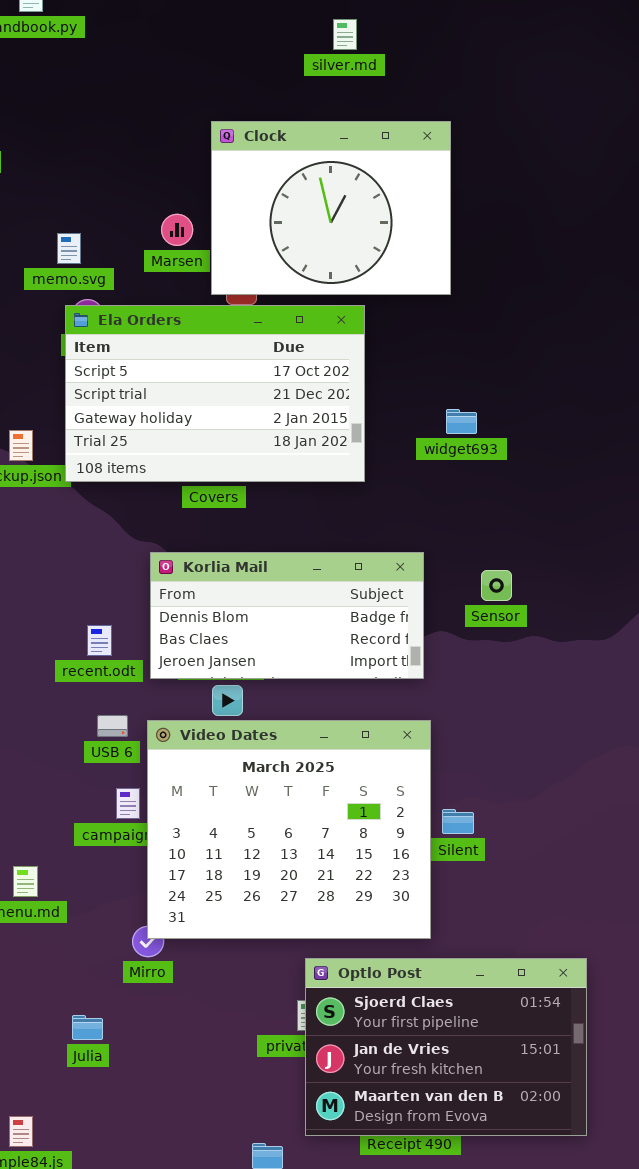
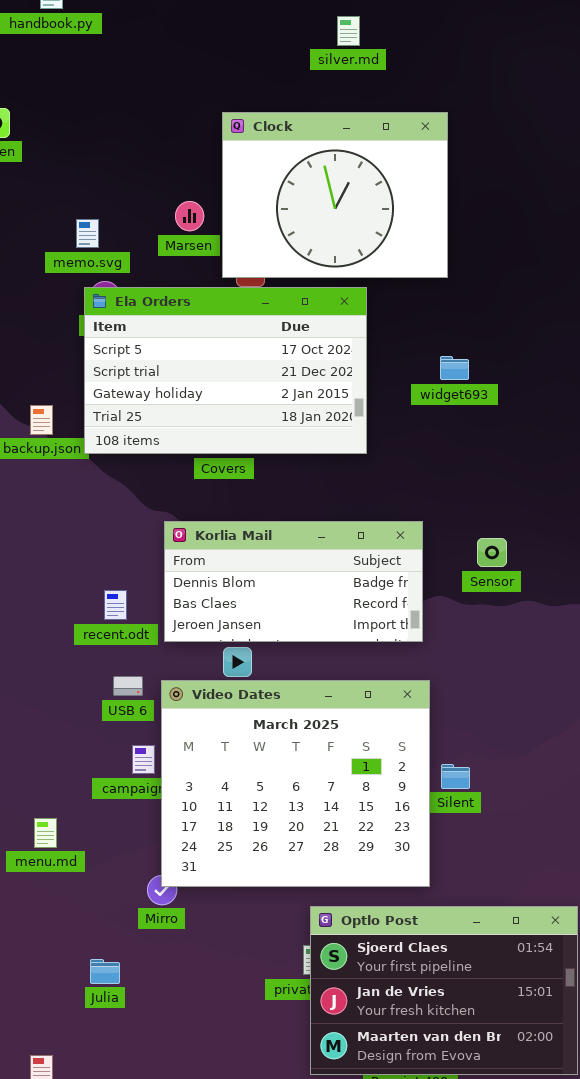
widget693: [446,409,477,434] -> [440,356,469,380], moved

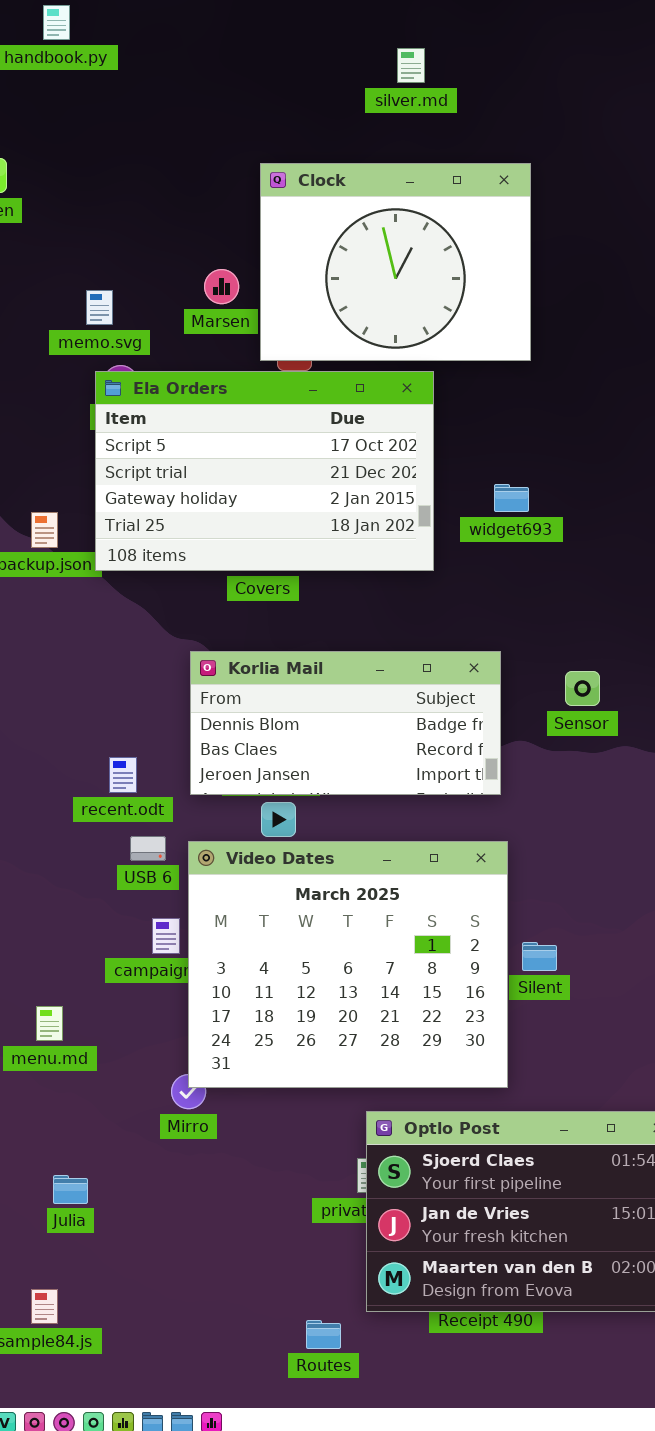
widget693: [440,356,469,380] -> [494,484,529,512], moved
recent.odt: [104,590,127,620] -> [109,757,137,793], moved
Julia: [90,959,120,984] -> [53,1175,88,1204], moved

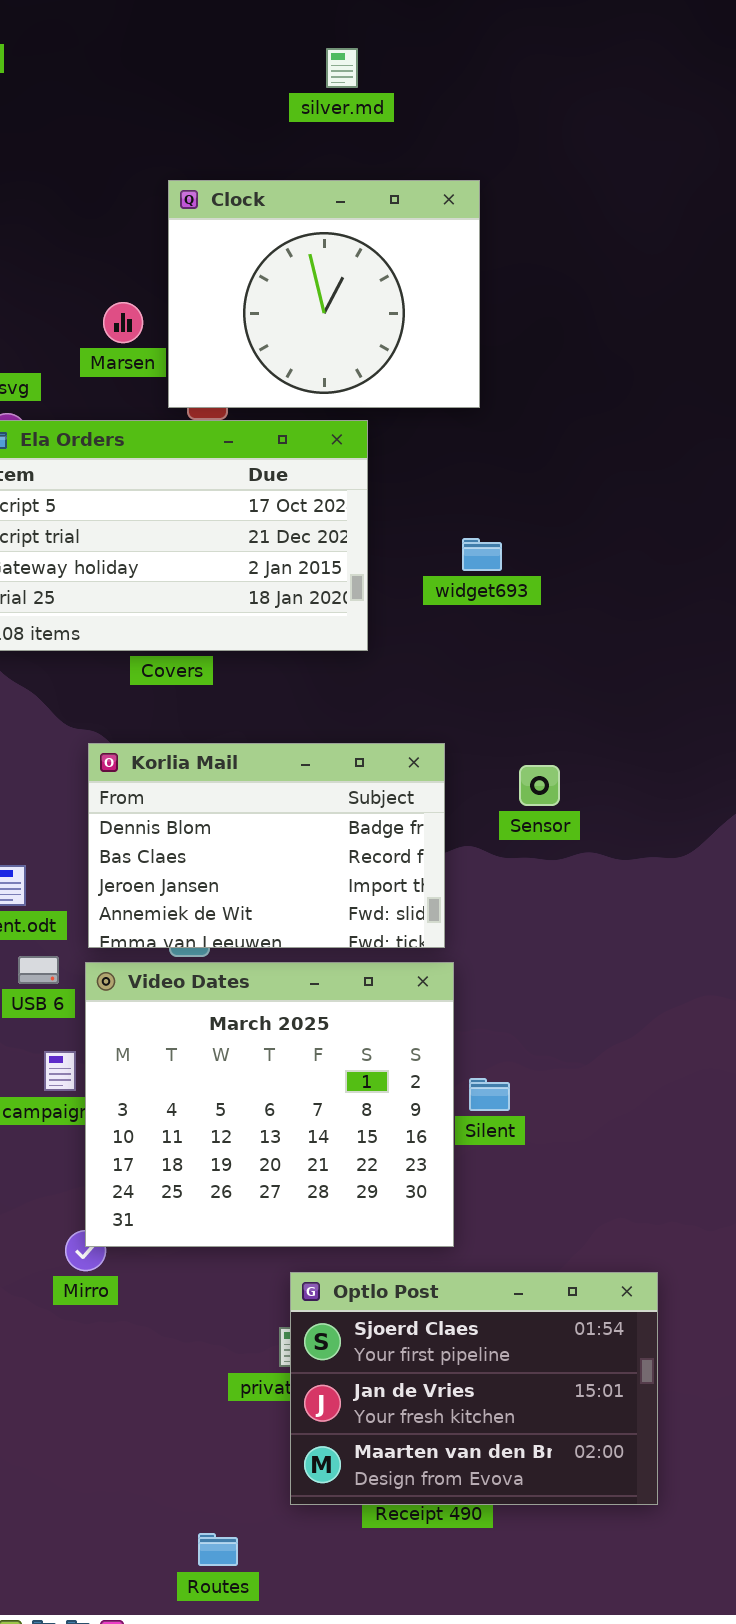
widget693: [494,484,529,512] -> [462,538,502,571], moved
Korlia Mail: [190,651,501,795] -> [88,743,445,948], resized
Routes: [306,1320,341,1349] -> [198,1533,238,1566], moved

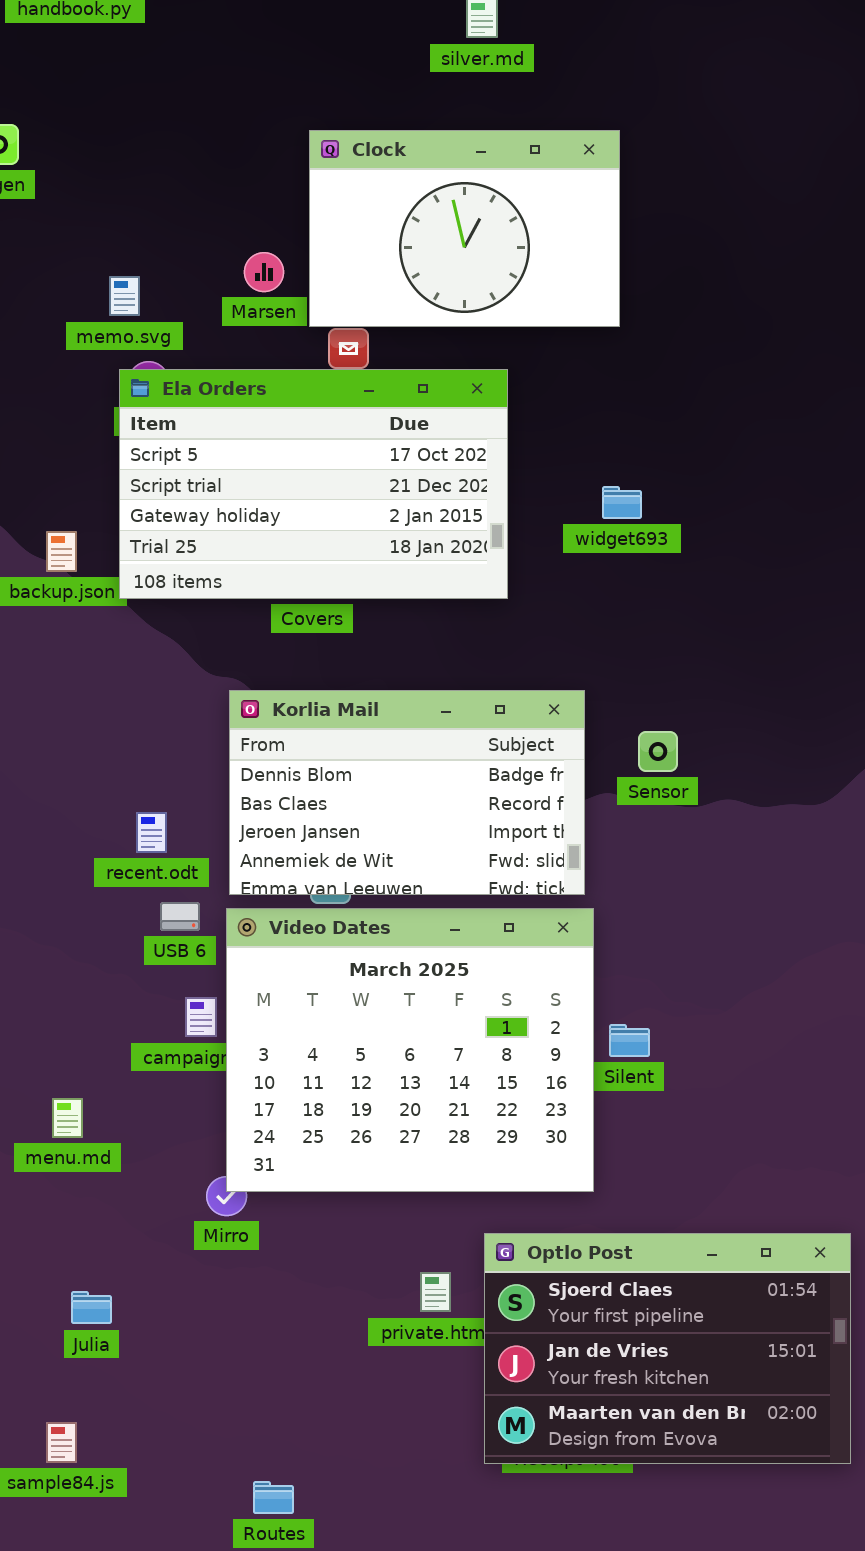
Clock: [168,180,480,408] -> [309,130,620,327], resized
Sensor: [519,765,560,806] -> [638,731,678,772], moved
Optlo Post: [290,1272,658,1505] -> [484,1233,851,1464], moved
Routes: [198,1533,238,1566] -> [253,1481,294,1514], moved

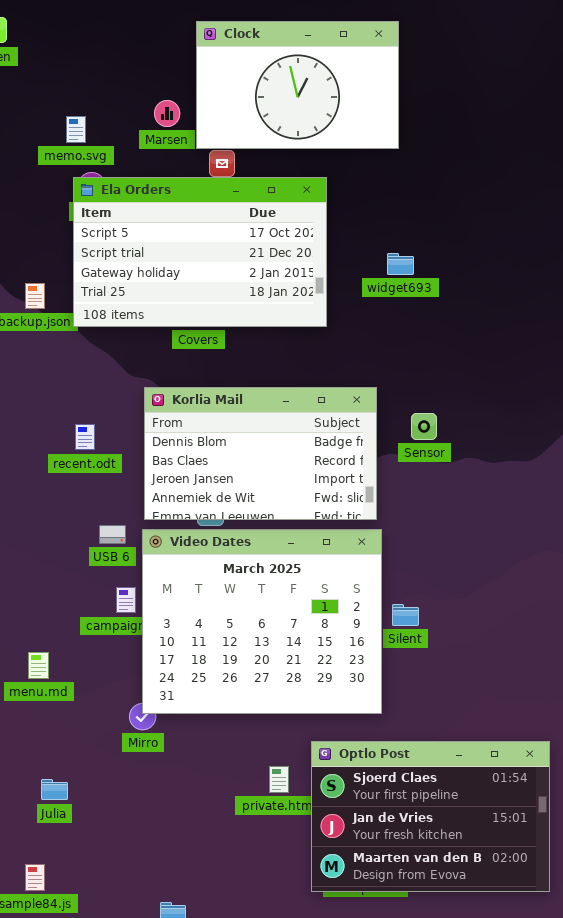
recent.odt: [136,812,167,853] -> [75,424,95,450], moved

